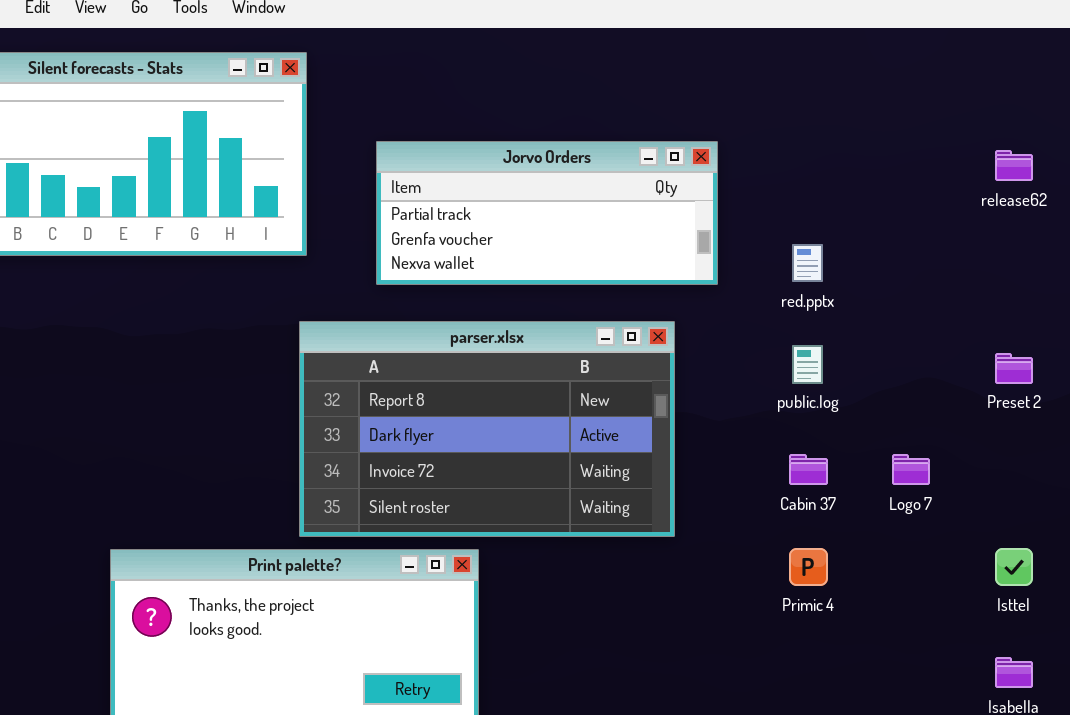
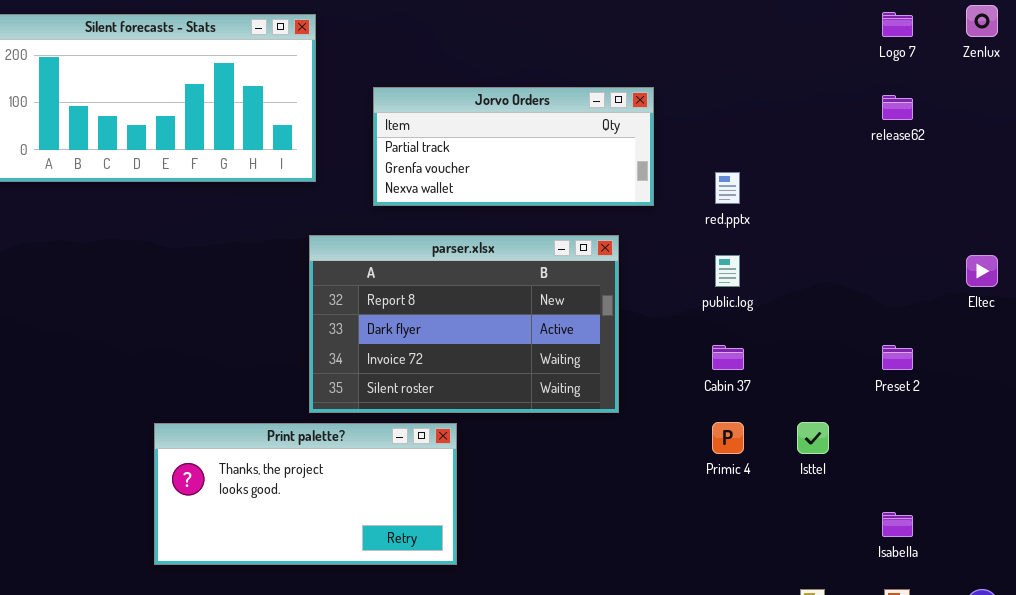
Preset 2: [995,353,1033,384] -> [882,345,913,370], moved
Logo 7: [892,454,930,485] -> [882,12,913,37], moved
Isttel: [995,548,1033,586] -> [797,422,829,454], moved

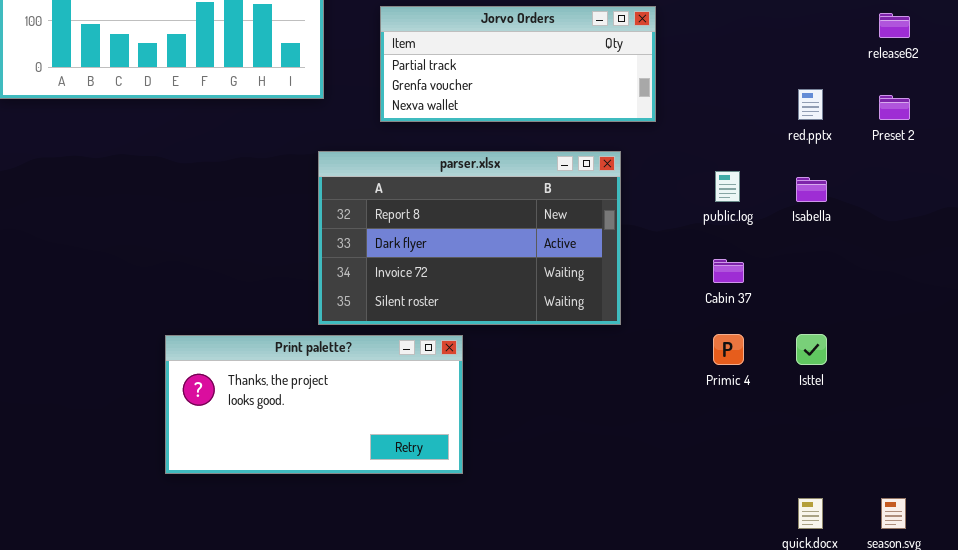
red.pptx: [715,172,740,204] -> [798,89,823,120], moved
Preset 2: [882,345,913,370] -> [879,95,910,120], moved
Isabella: [882,512,913,537] -> [796,177,827,202], moved

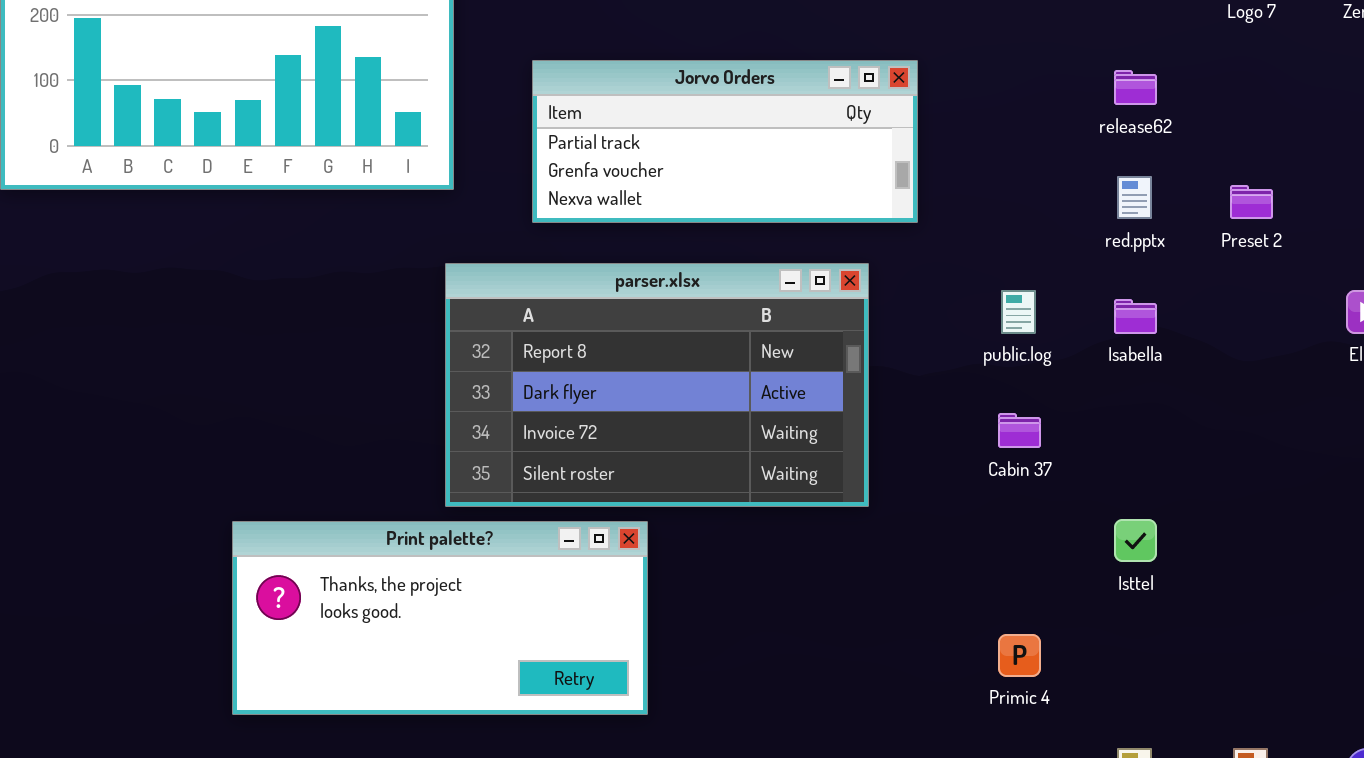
release62: [879,13,910,38] -> [1114,70,1157,105], moved
Primic 4: [713,334,744,365] -> [998,634,1041,677], moved

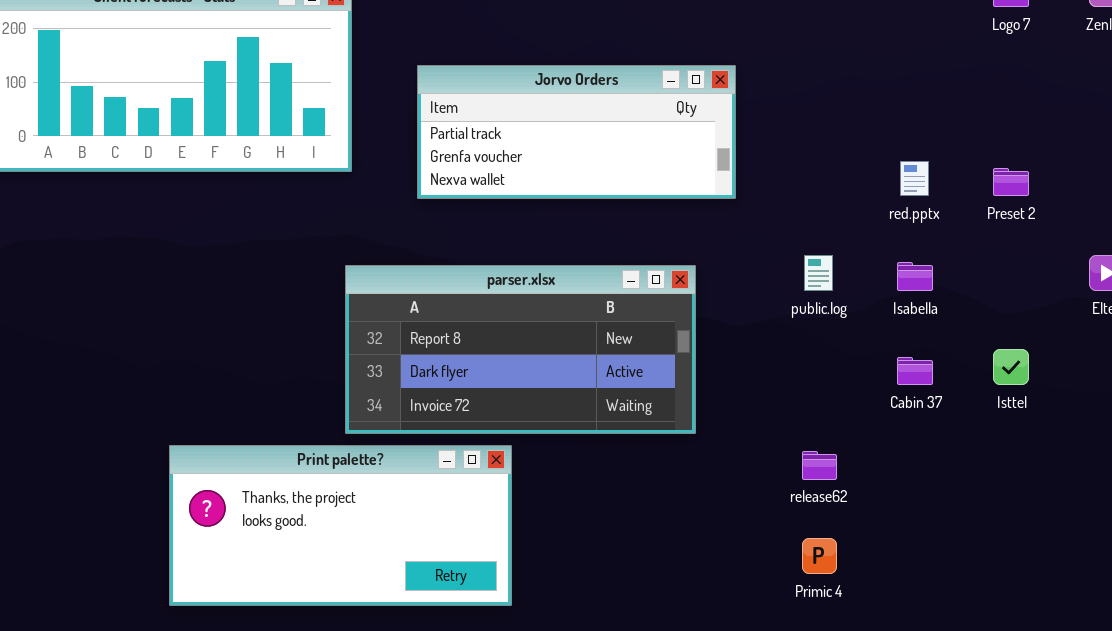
release62: [1114,70,1157,105] -> [802,451,837,480], moved
parser.xlsx: [445,263,869,507] -> [345,265,696,434], resized
Cabin 37: [998,413,1041,448] -> [897,357,933,385], moved
Isttel: [1114,519,1157,562] -> [993,349,1029,385], moved

